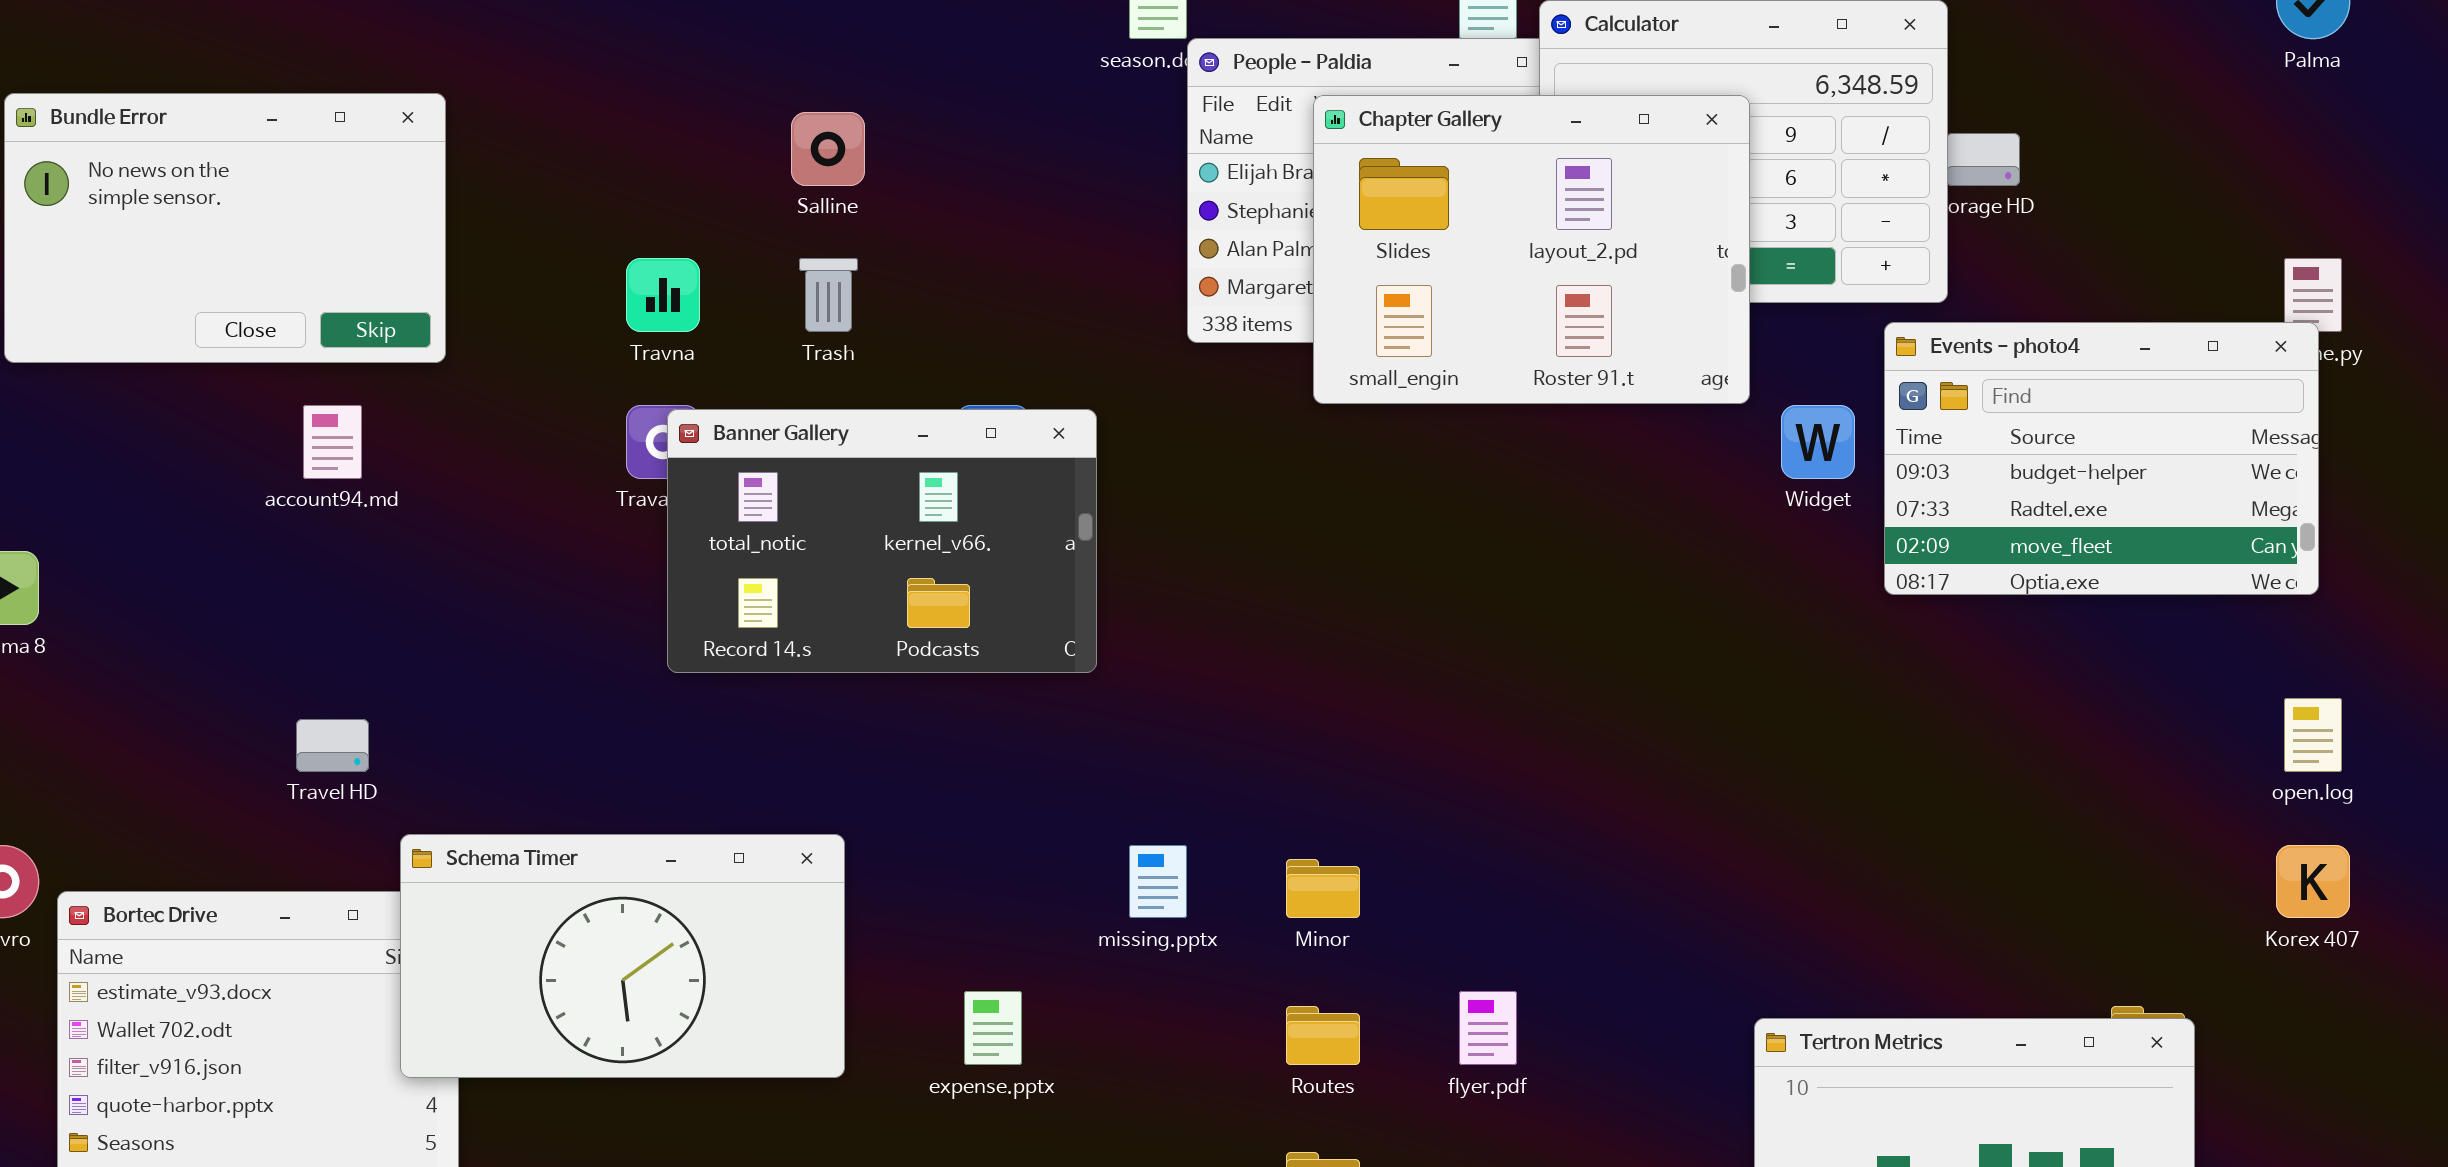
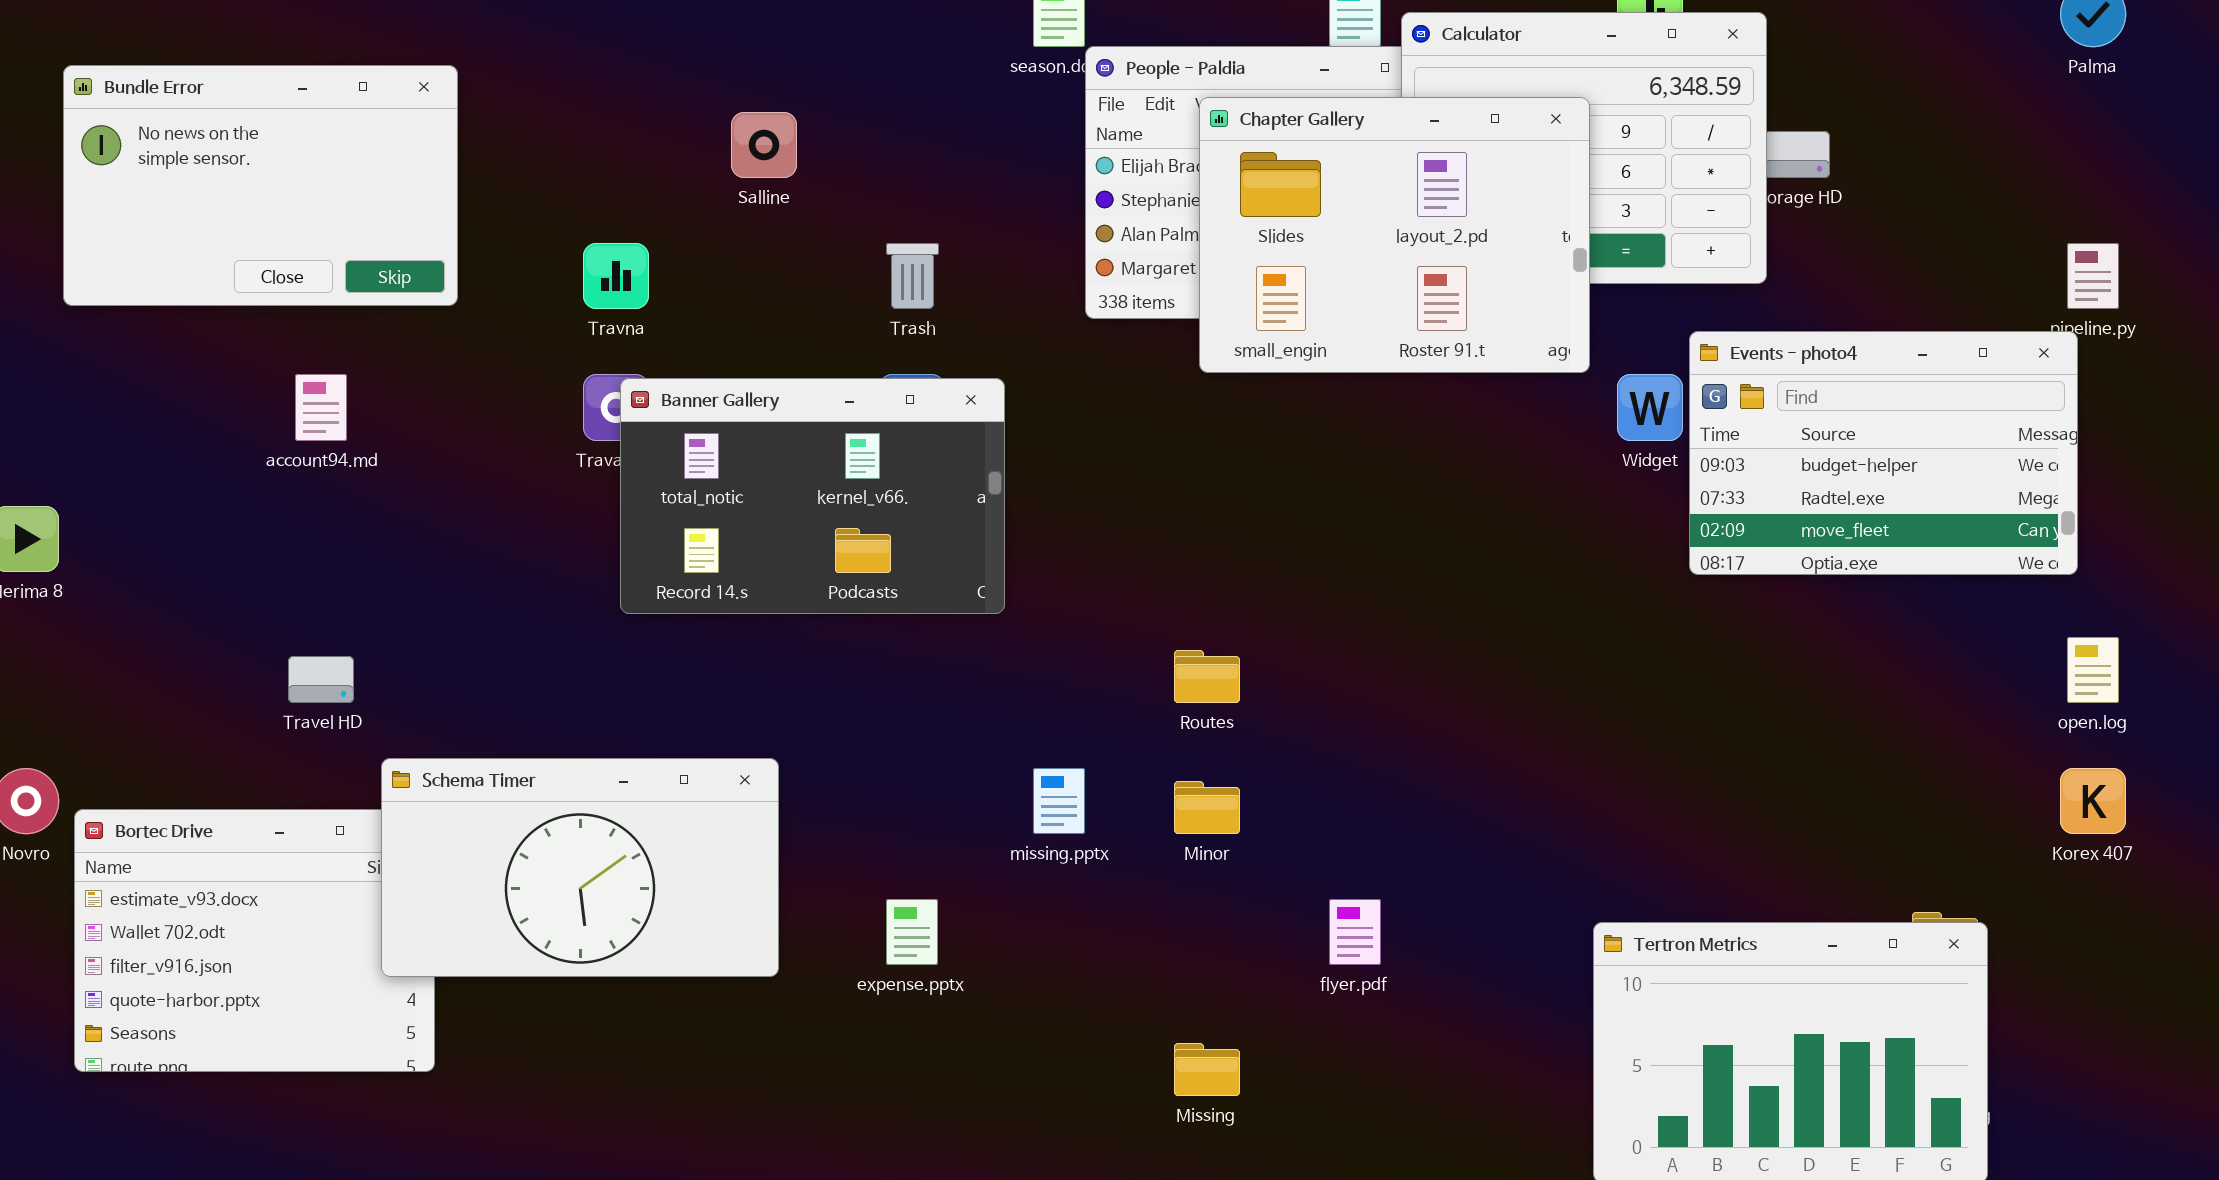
Bundle Error: [4,93,446,363] -> [63,65,458,306], moved
Trash: [799,258,858,332] -> [886,243,939,309], moved
Events - photo4: [1884,322,2319,595] -> [1689,331,2078,575], moved
Routes: [1286,1006,1360,1065] -> [1174,650,1240,703], moved

